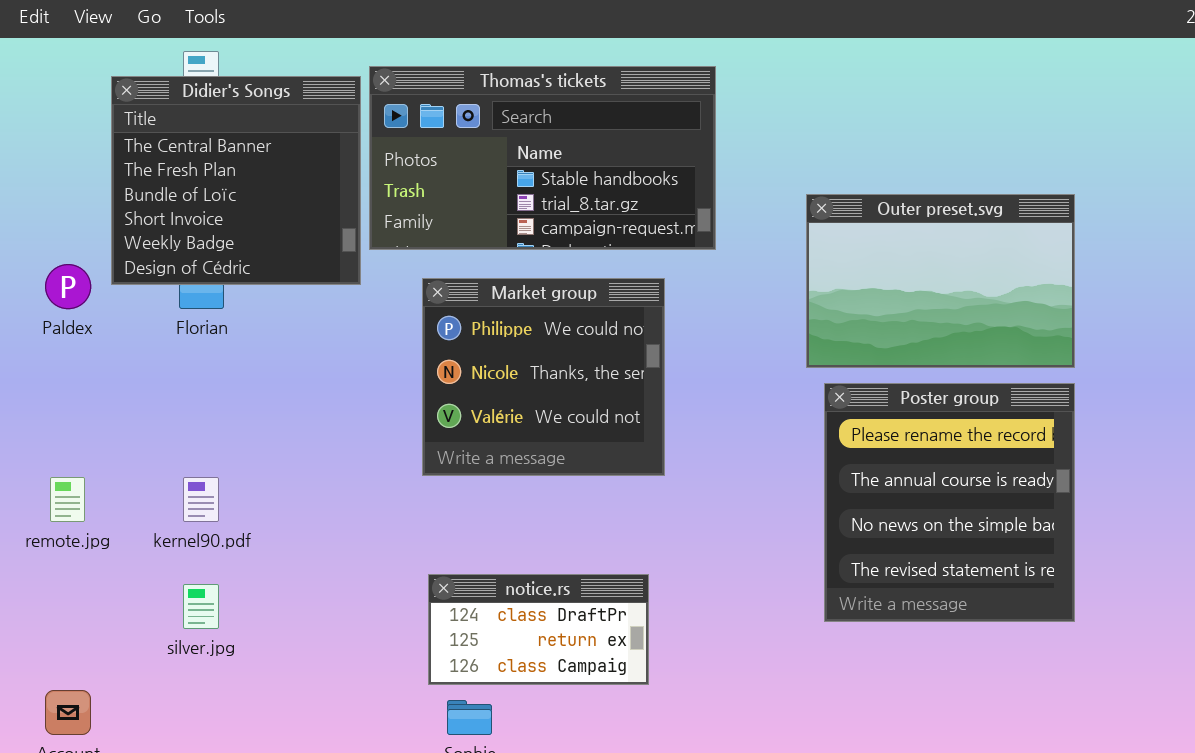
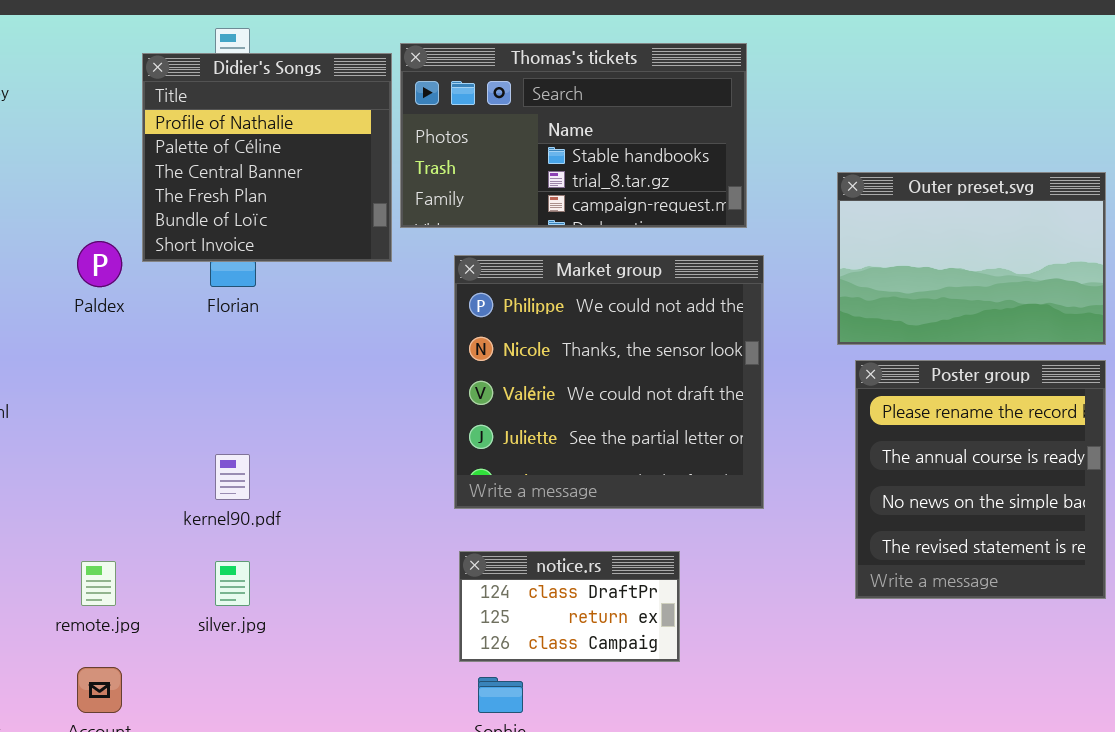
Didier's Songs: [111,76,361,285] -> [142,53,392,262], scrolled up 2 rows
Market group: [422,278,665,476] -> [454,255,764,509], resized
remote.jpg: [50,477,85,522] -> [81,561,116,606], moved

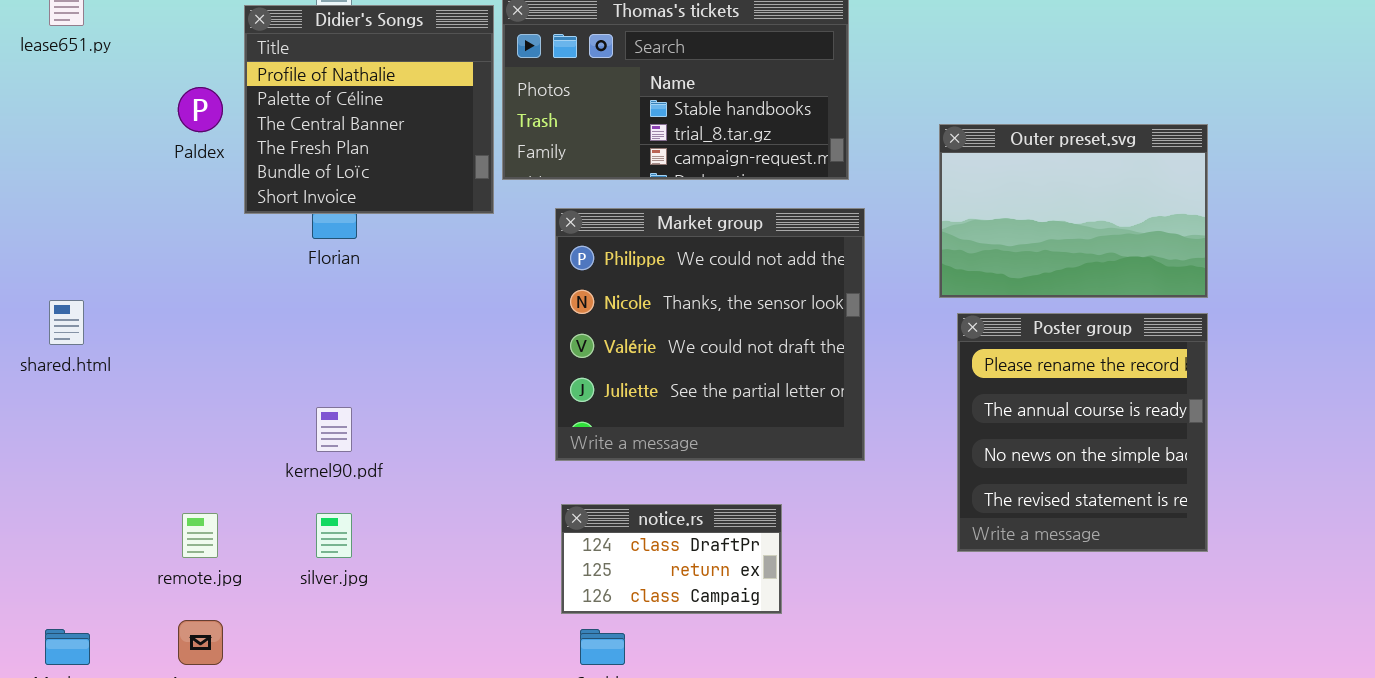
Paldex: [77,241,122,287] -> [178,87,223,132], moved

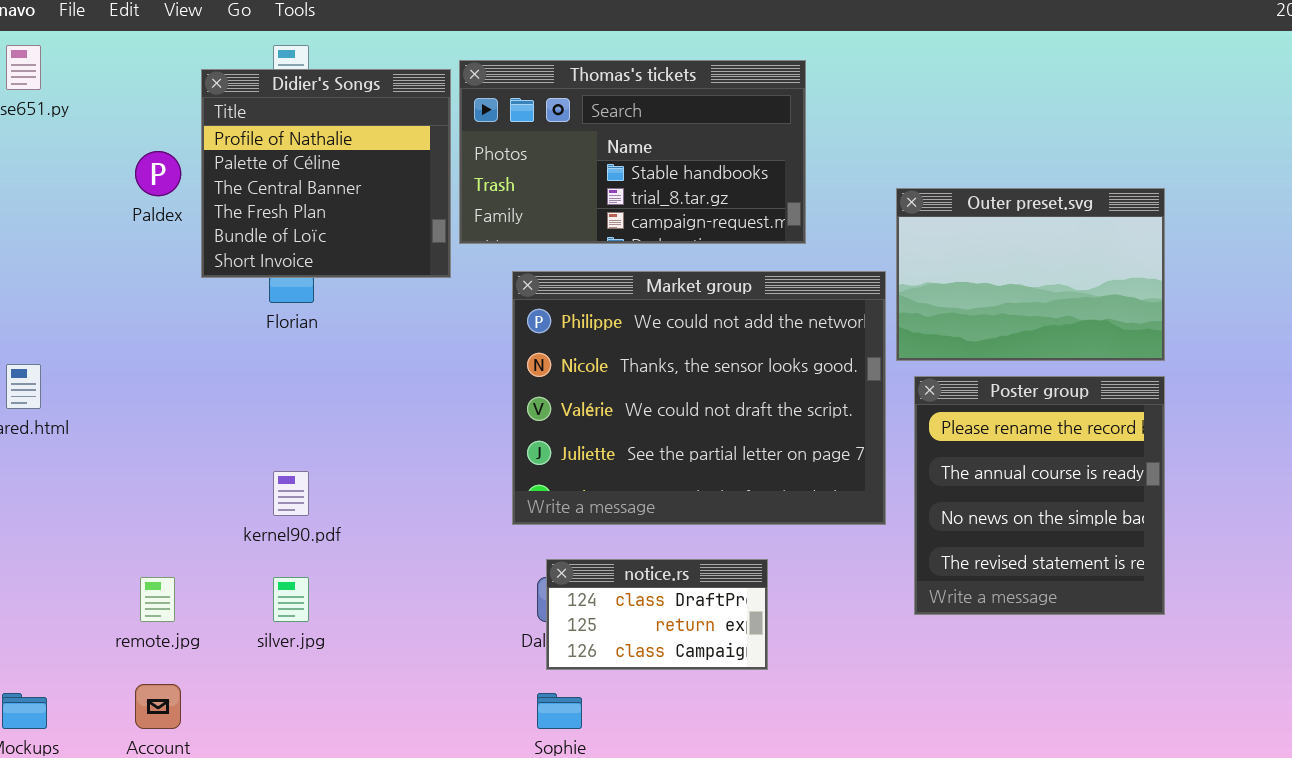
Market group: [555,208,865,461] -> [512,271,886,525], resized
notice.rs: [561,504,782,614] -> [546,559,768,670], moved

